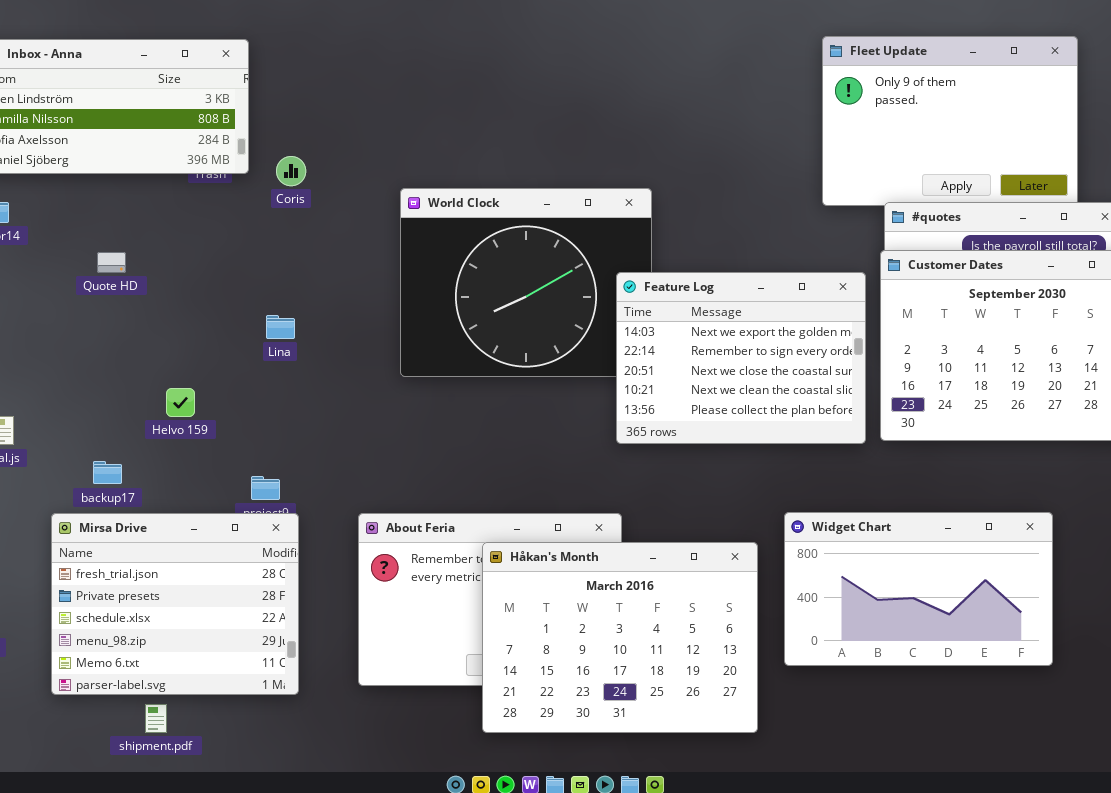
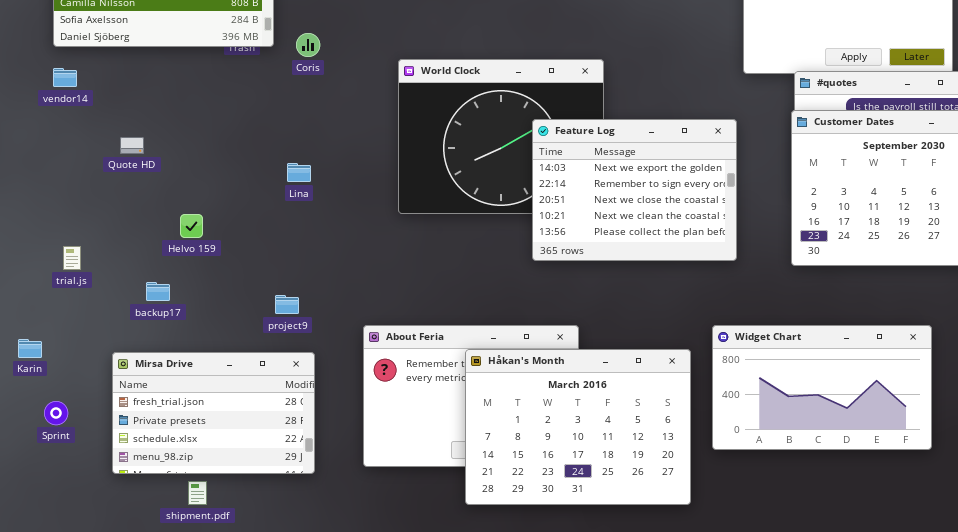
Quote HD: [97,252,126,273] -> [120,137,144,154], moved
Feature Log: [616,272,866,444] -> [532,119,737,261], moved
Helvo 159: [166,388,195,417] -> [180,214,203,238], moved
Mirsa Drive: [51,513,299,695] -> [112,352,315,474], resized

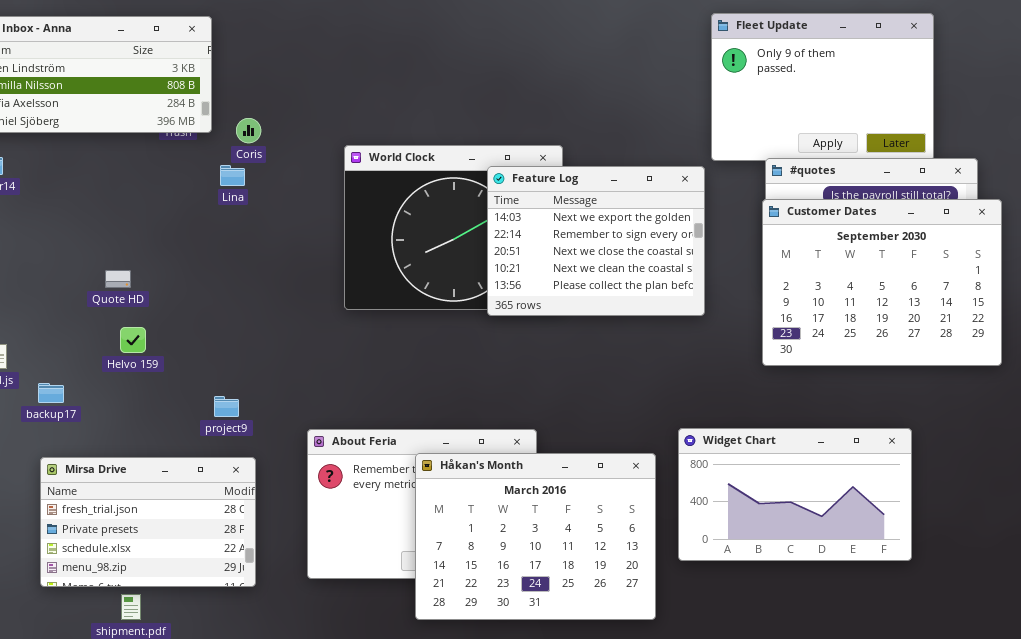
Feature Log: [532,119,737,261] -> [487,166,705,316], moved
Quote HD: [120,137,144,154] -> [105,270,131,288], moved
Lina: [287,163,311,182] -> [220,165,245,186], moved
Helvo 159: [180,214,203,238] -> [120,327,146,353], moved
backup17: [146,282,170,301] -> [38,383,64,403], moved

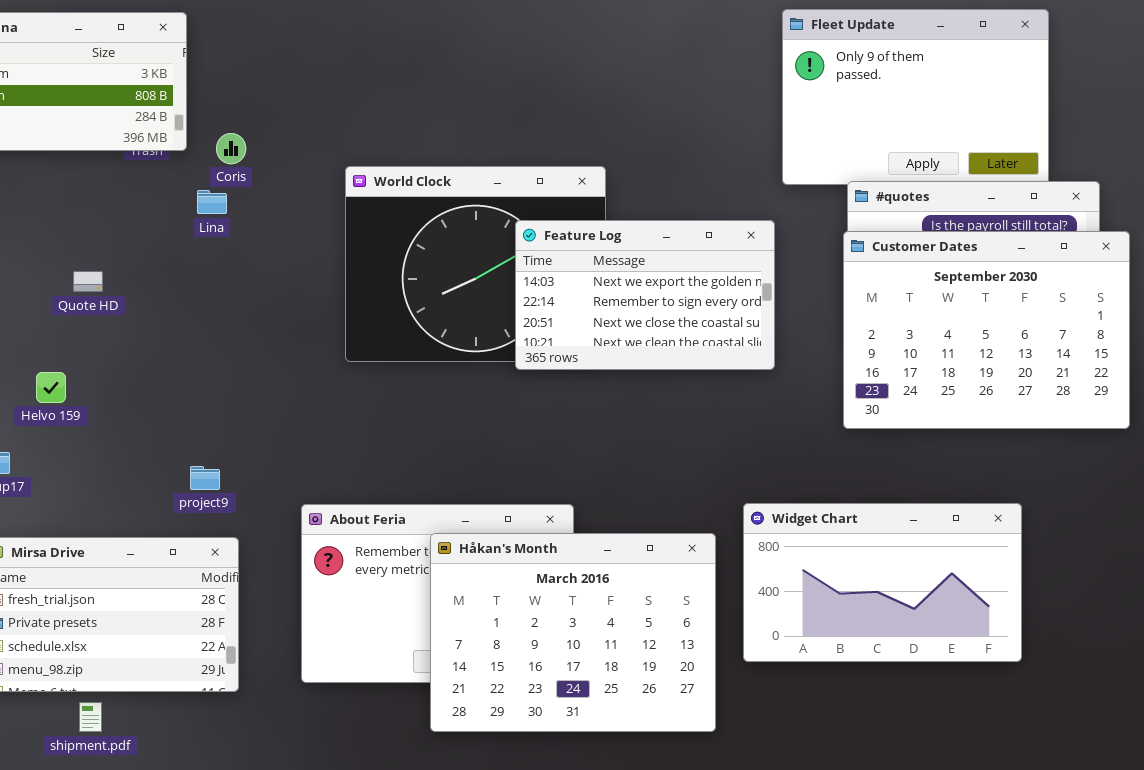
Feature Log: [487,166,705,316] -> [515,220,775,370], resized
Quote HD: [105,270,131,288] -> [73,271,103,292], moved
Helvo 159: [120,327,146,353] -> [36,372,66,403], moved

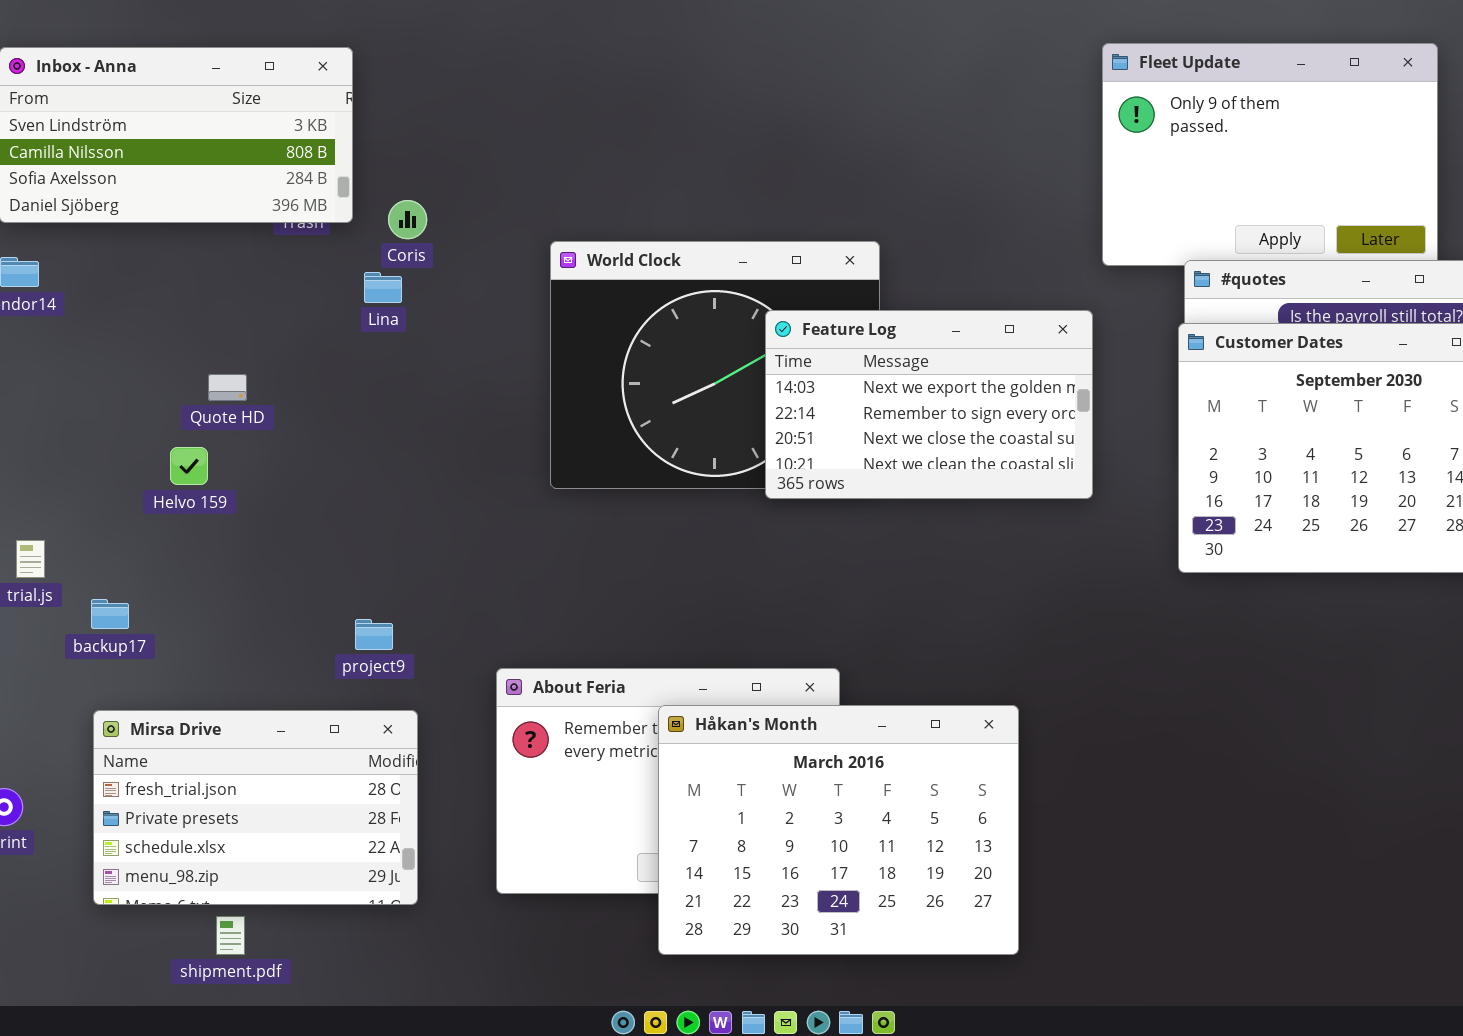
Helvo 159: [36,372,66,403] -> [170,447,208,485], moved
Widget Chart: [743,503,1022,662] -> none, closed

